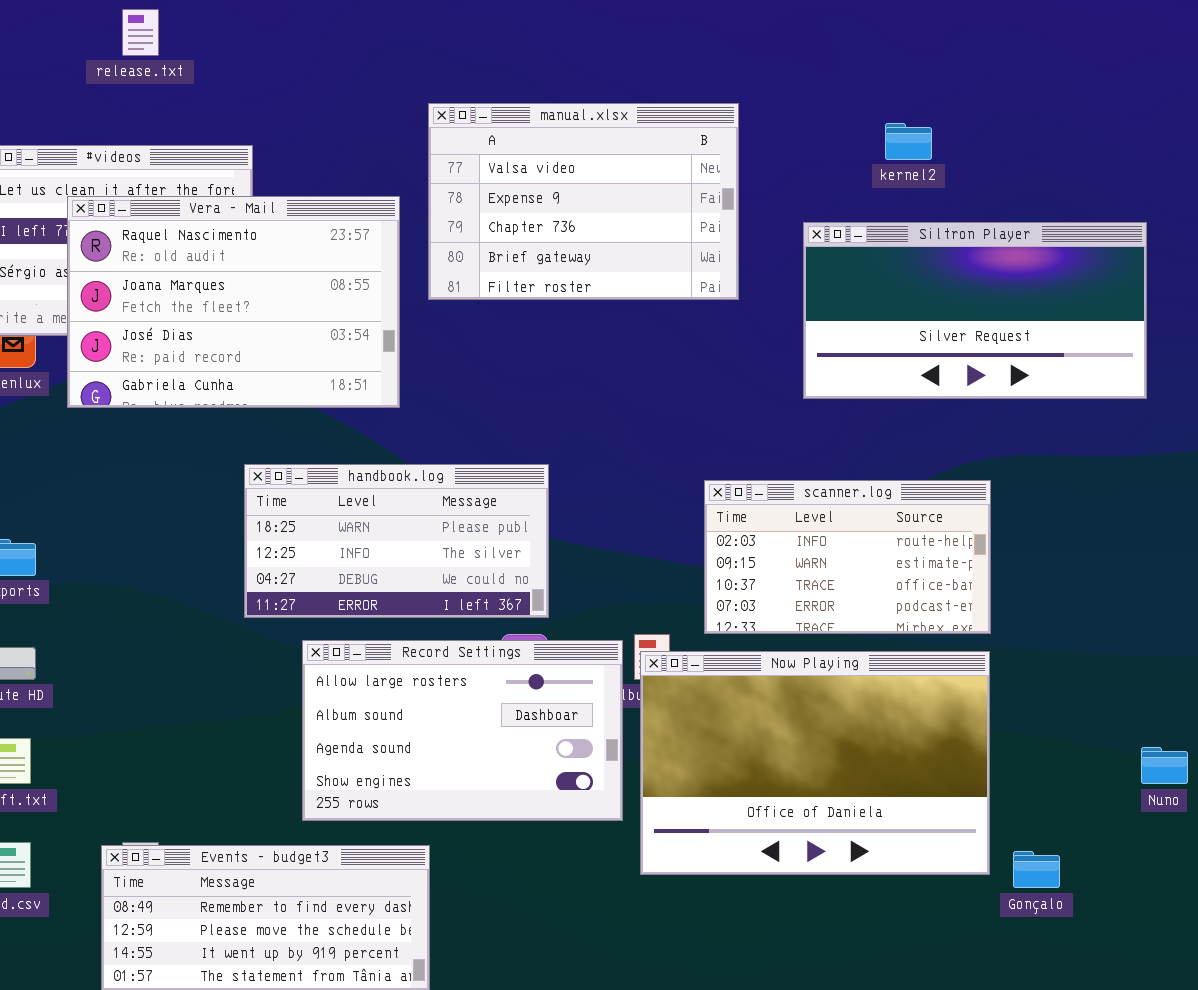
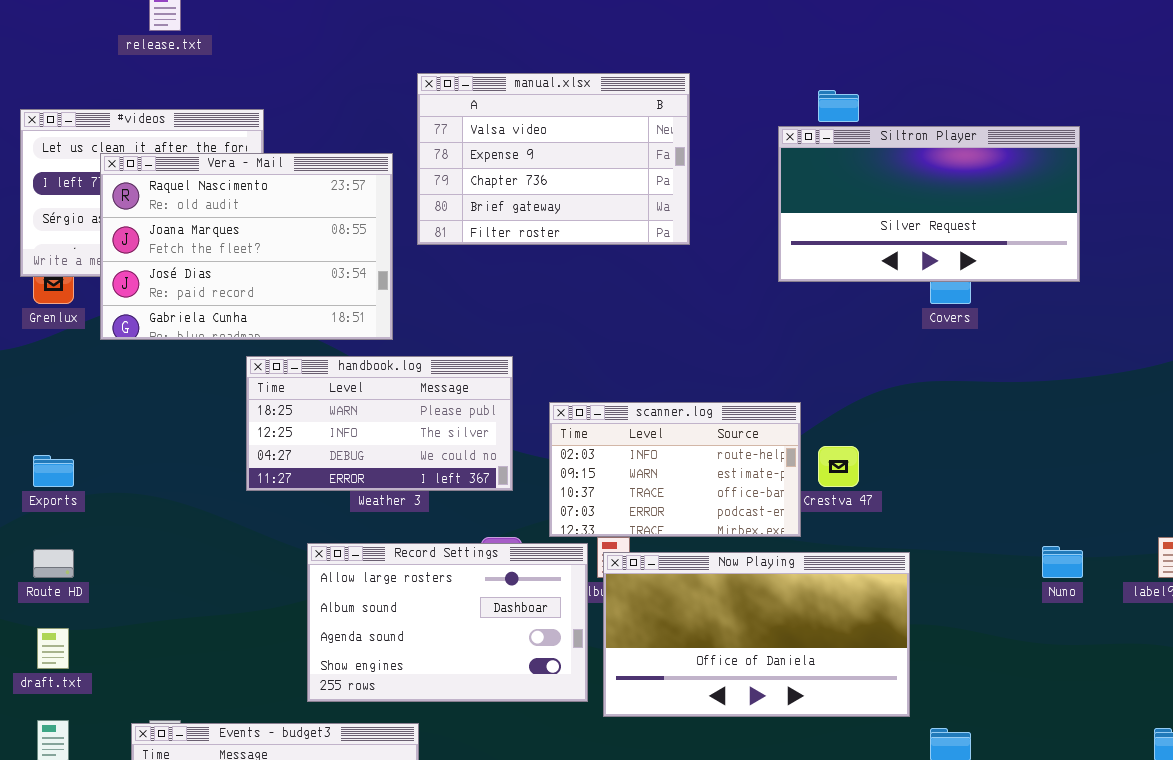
Siltron Player: [803,222,1147,399] -> [778,126,1080,282], moved
handbook.log: [244,464,549,618] -> [246,356,513,491], moved
scanner.log: [704,480,991,634] -> [549,402,801,537], moved
Now Playing: [640,651,990,875] -> [603,552,910,717], resized
Nuno: [1141,747,1188,784] -> [1042,546,1083,578], moved

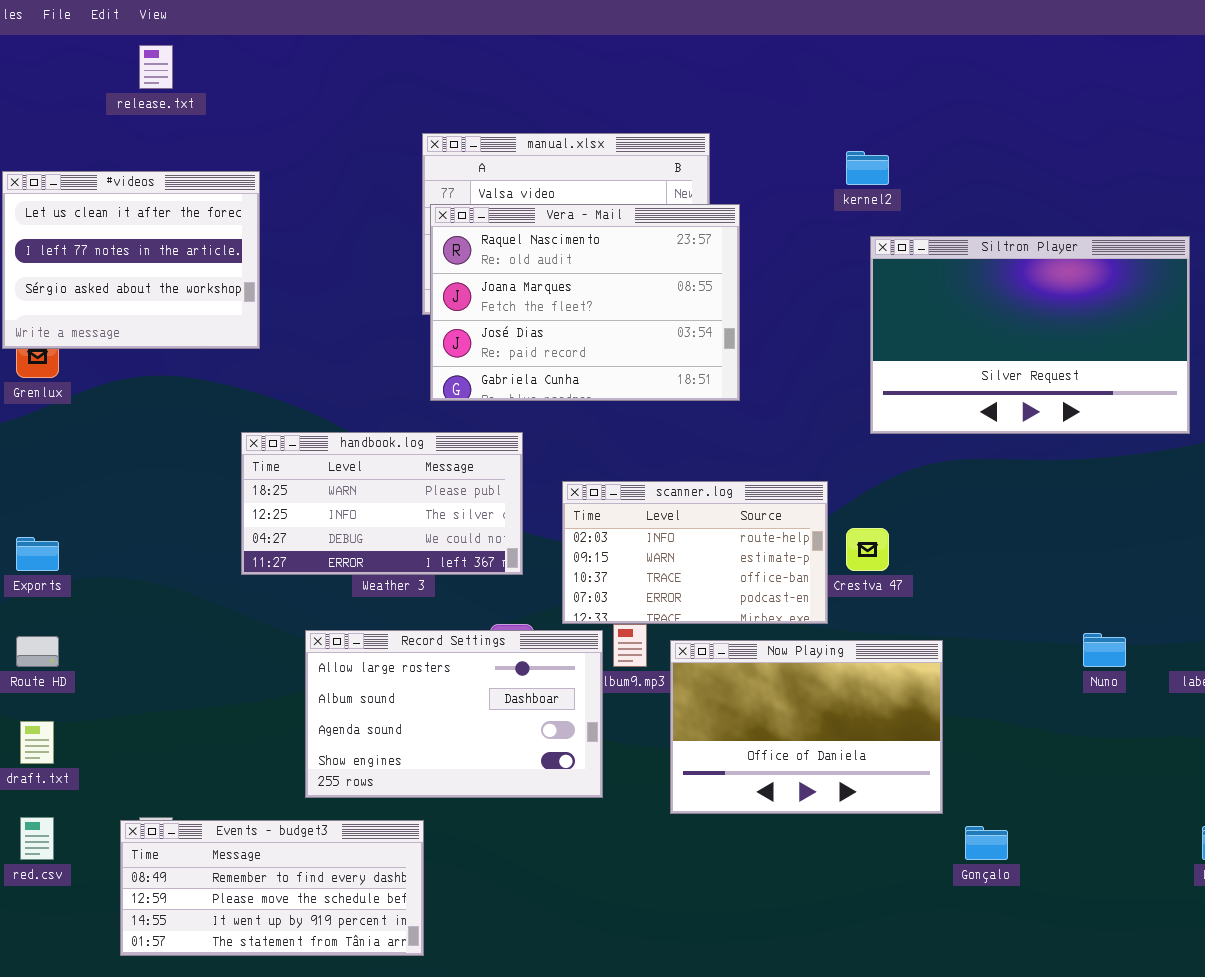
Siltron Player: [778,126,1080,282] -> [870,236,1190,434], moved, resized
Vera - Mail: [100,153,393,340] -> [430,204,740,401], moved
Now Playing: [603,552,910,717] -> [670,640,943,814], resized

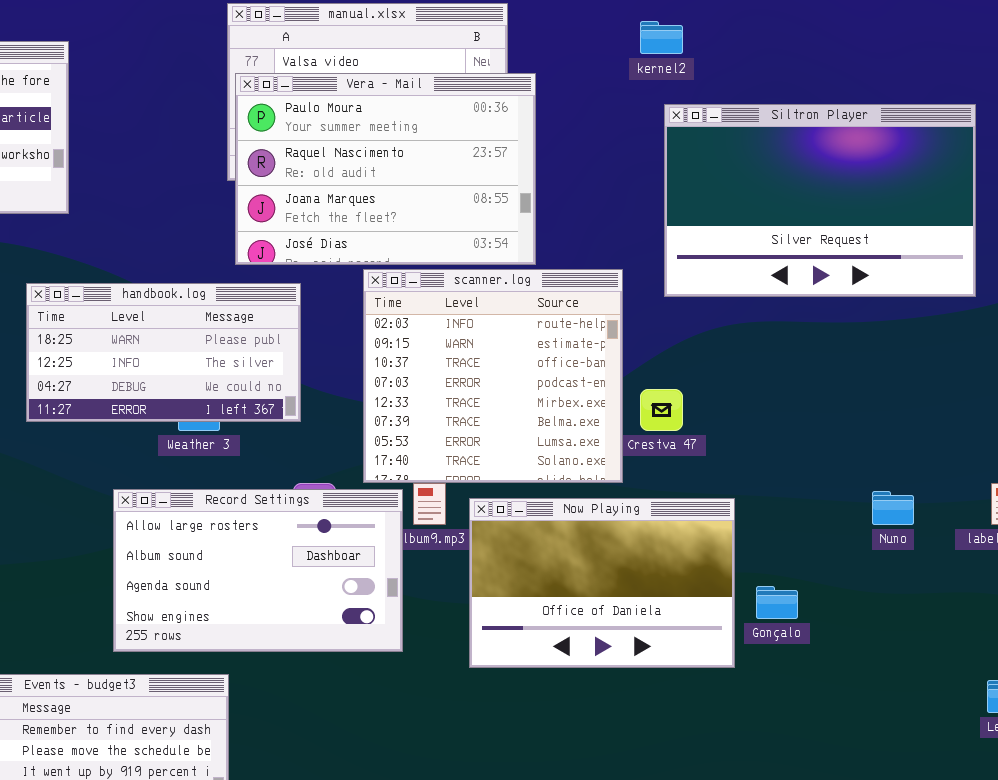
Vera - Mail: [430,204,740,401] -> [235,73,536,265], scrolled up 1 row
handbook.log: [241,432,523,575] -> [26,283,301,422], moved
scanner.log: [562,481,828,624] -> [363,269,623,483], resized
Gonçalo: [965,826,1008,860] -> [756,586,798,619], moved

